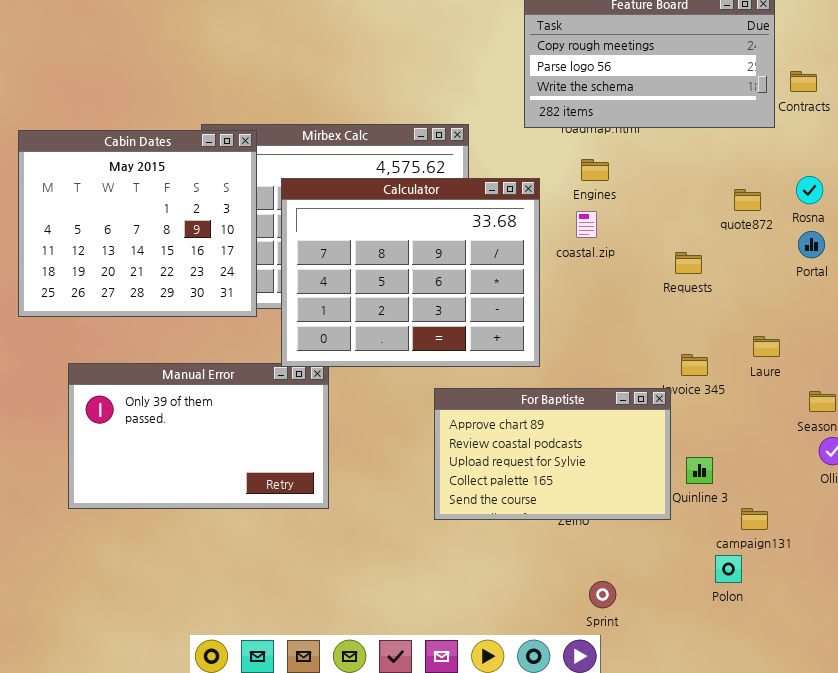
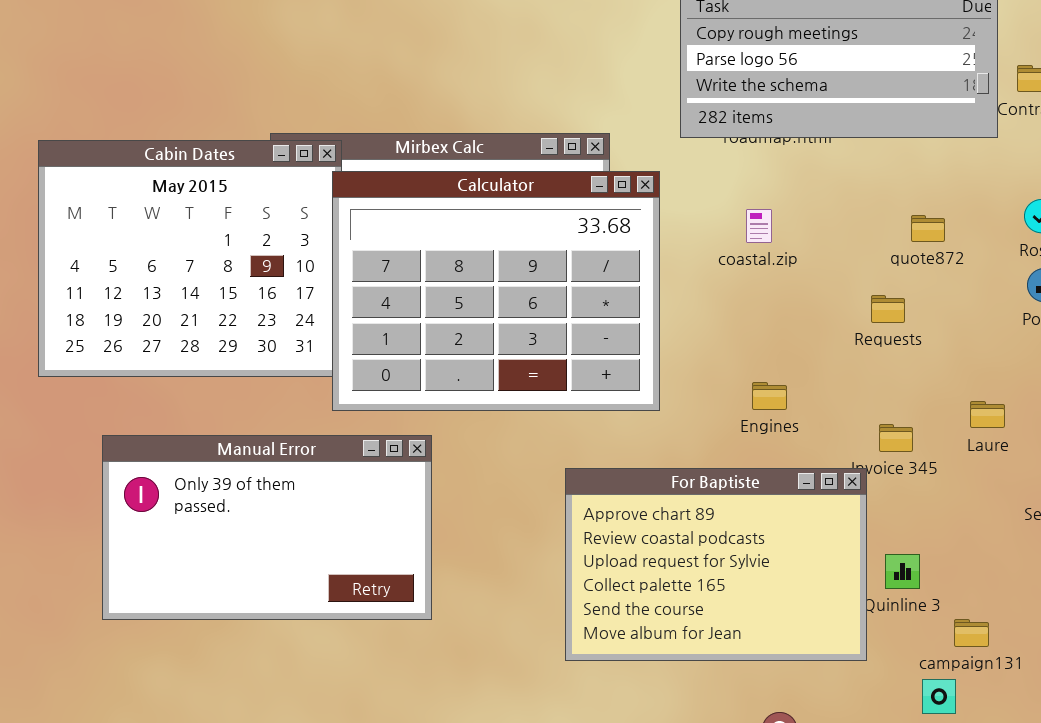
Engines: [581,159,609,181] -> [752,382,787,410], moved
Calculator: [281,178,540,367] -> [332,171,660,411], moved
quote872: [734,189,761,211] -> [911,215,945,242], moved
coastal.zip: [576,211,597,238] -> [746,209,772,243], moved
For Baptiste: [434,388,671,520] -> [565,468,867,661], resized

